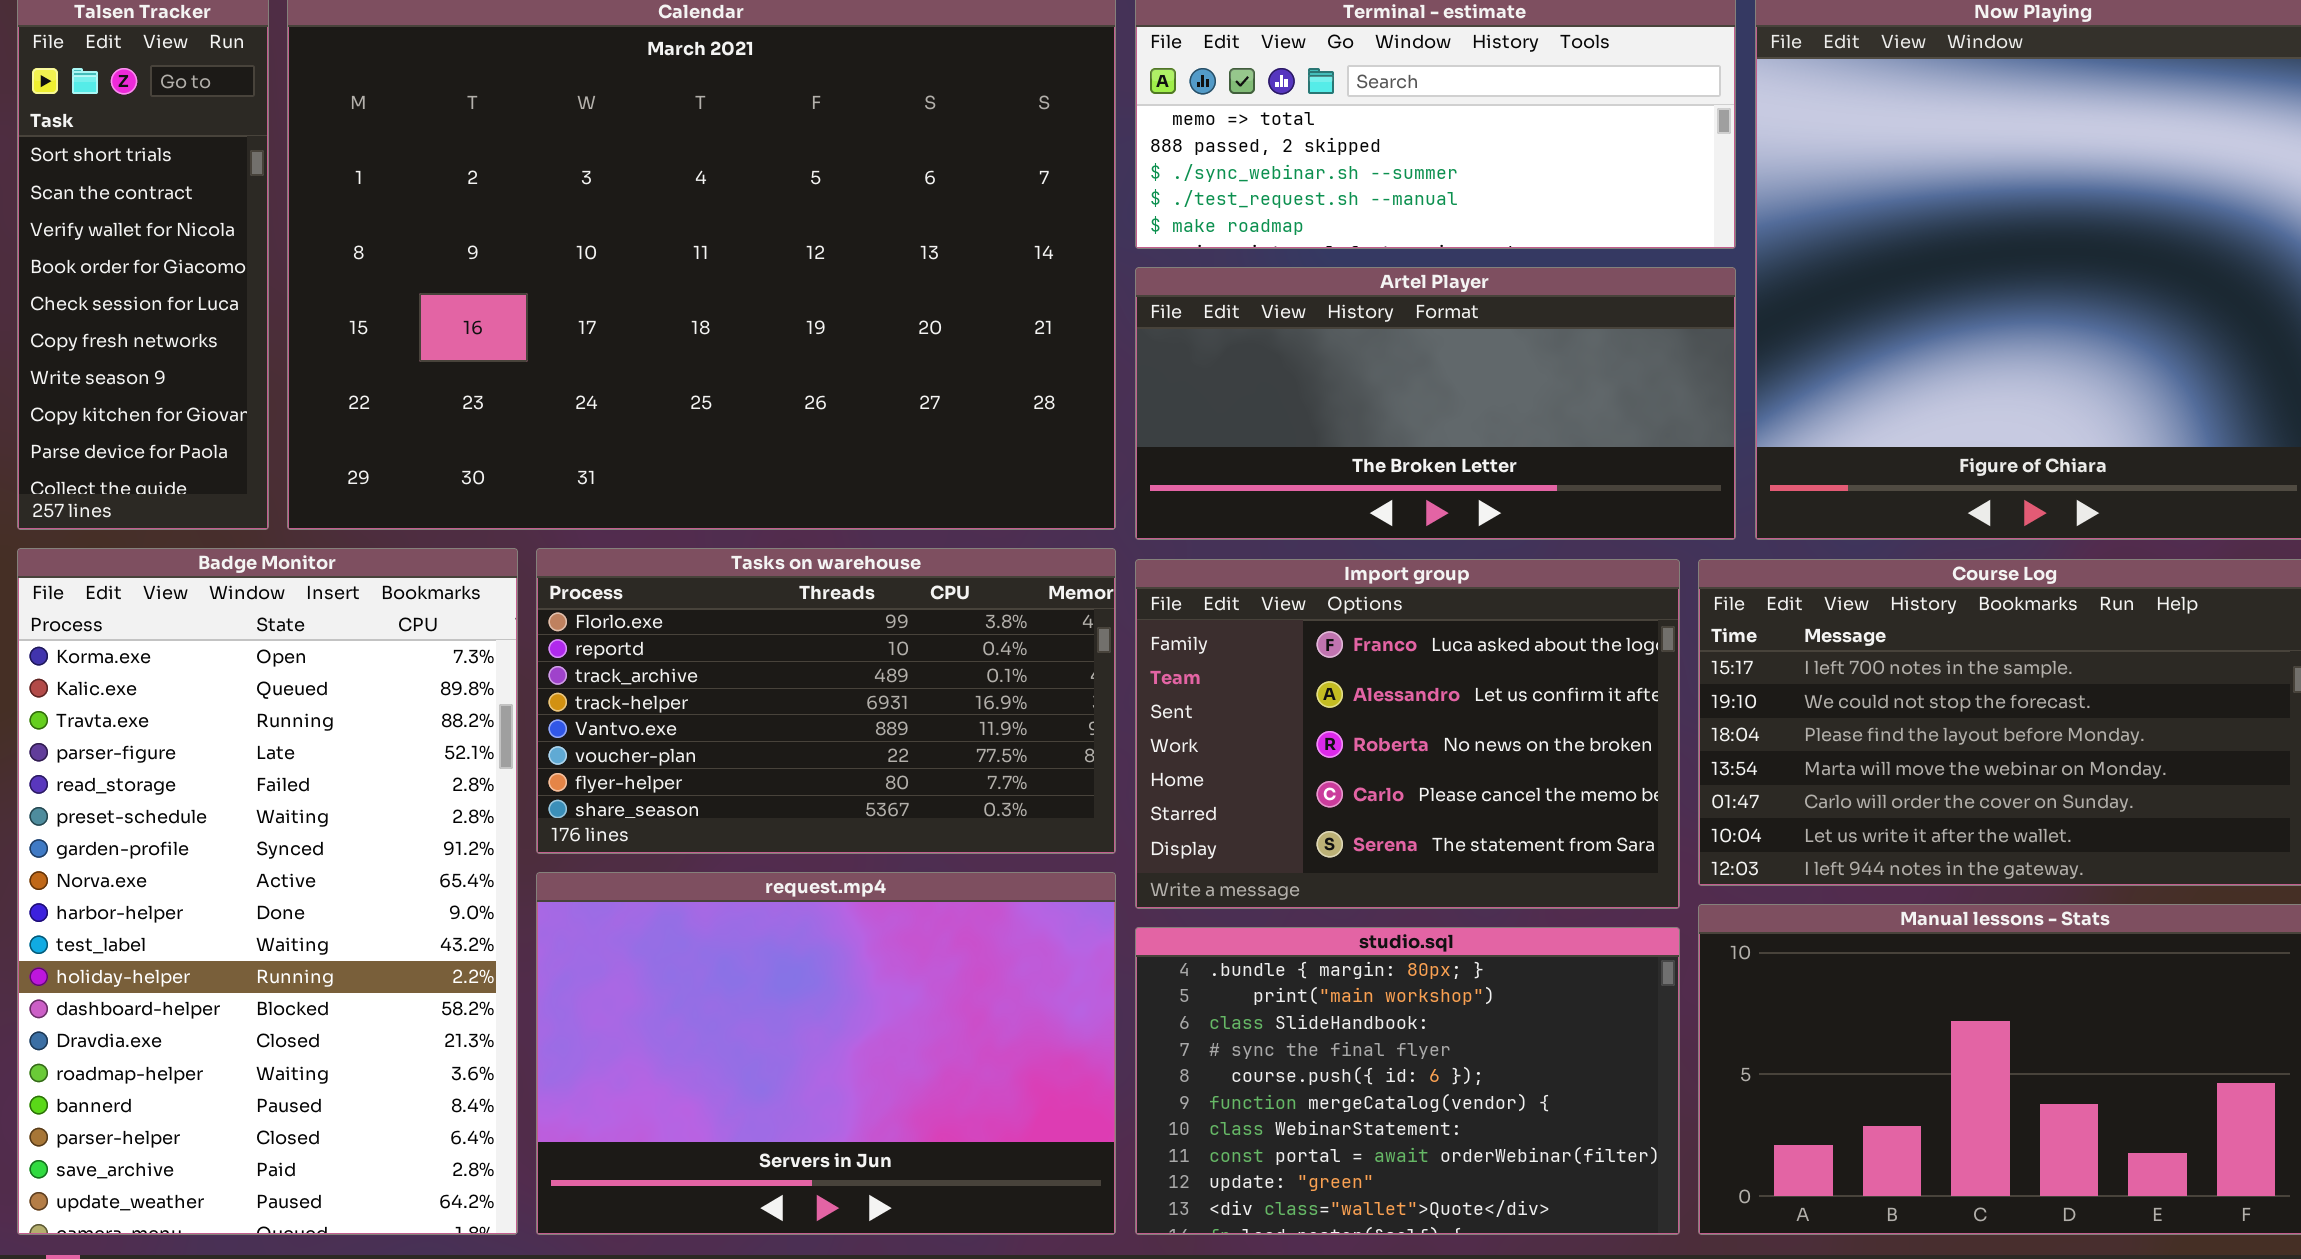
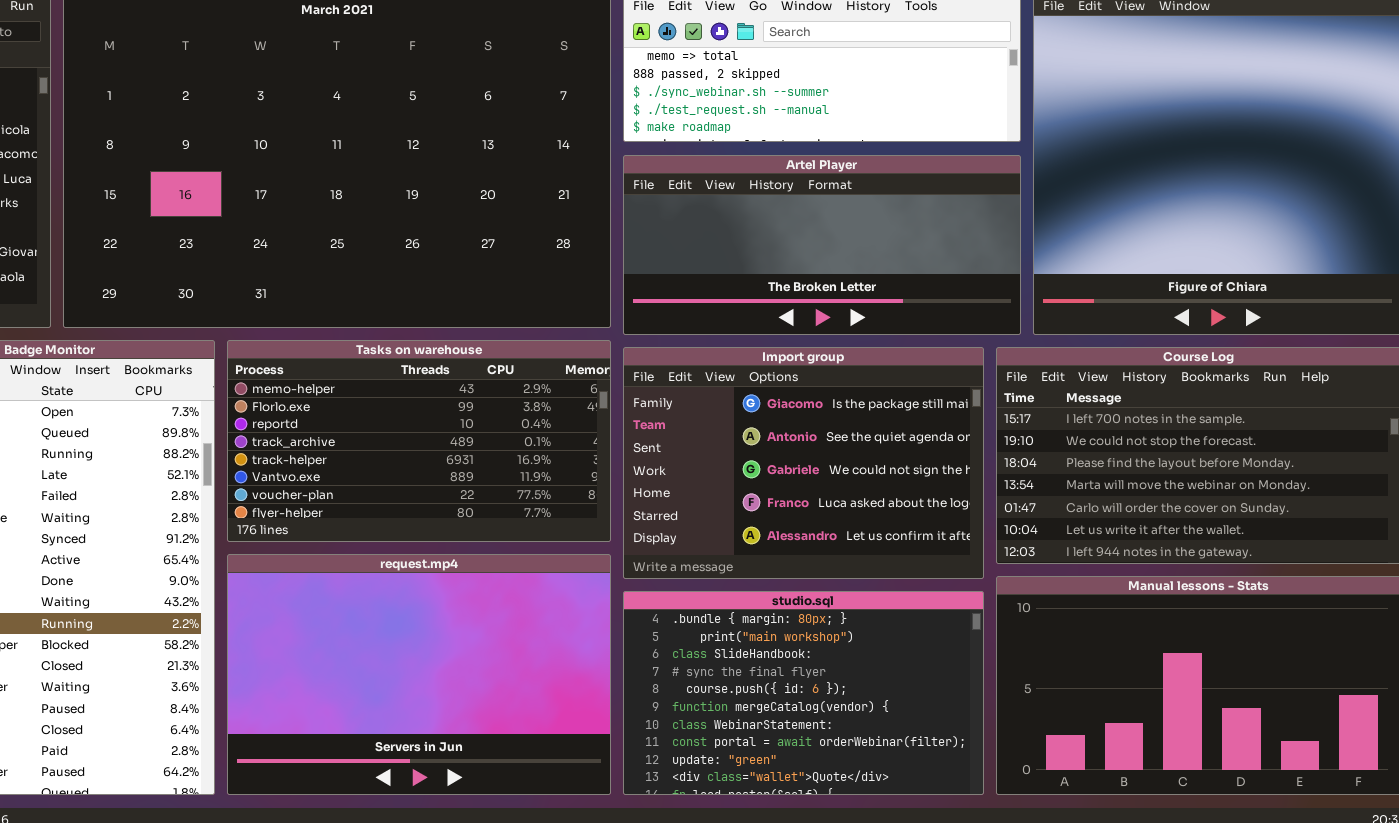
Tasks on warehouse: [536,548,1116,854] -> [227,340,611,542], scrolled up 1 row
Import group: [1135,559,1680,909] -> [623,347,984,579], scrolled up 3 rows

